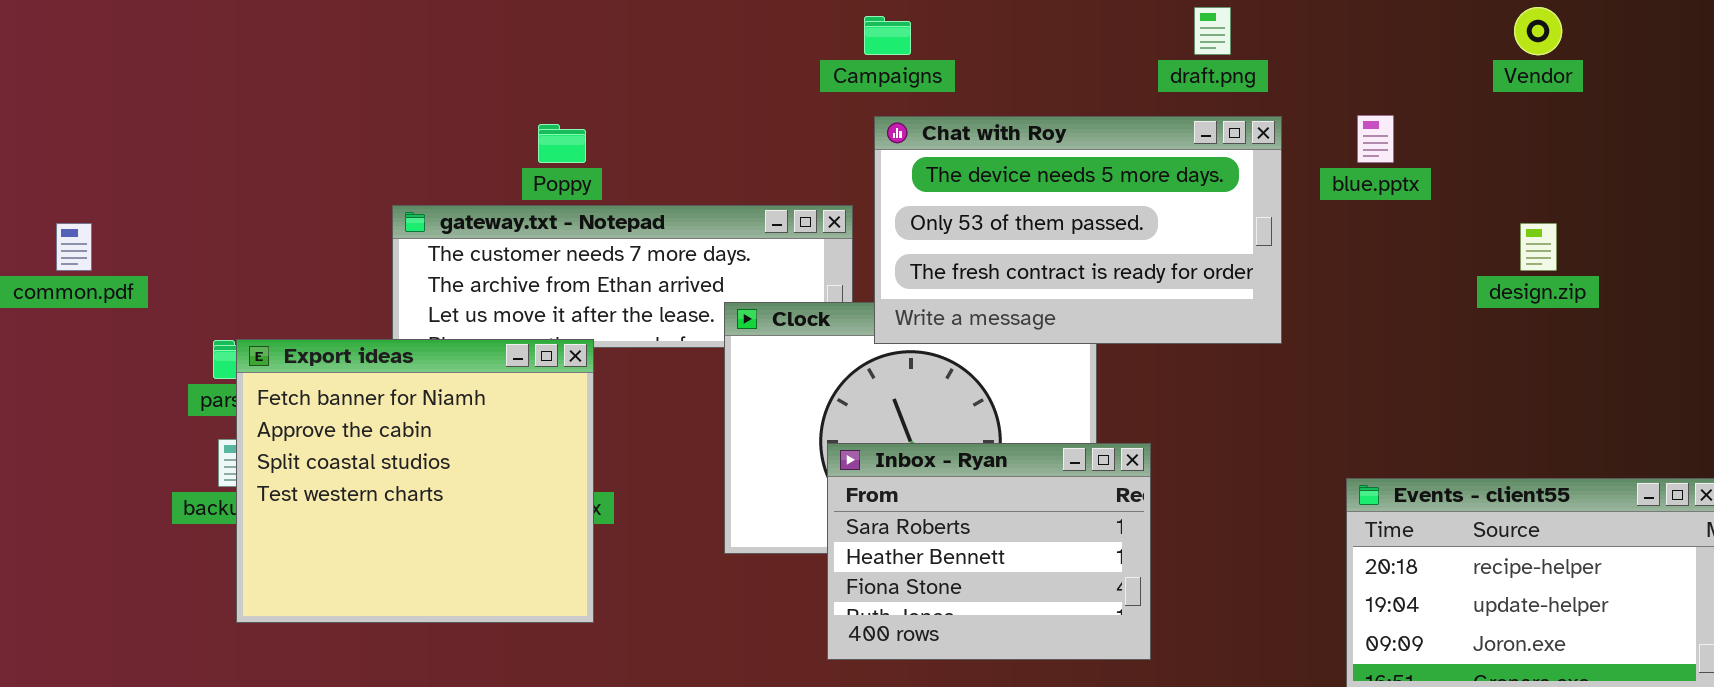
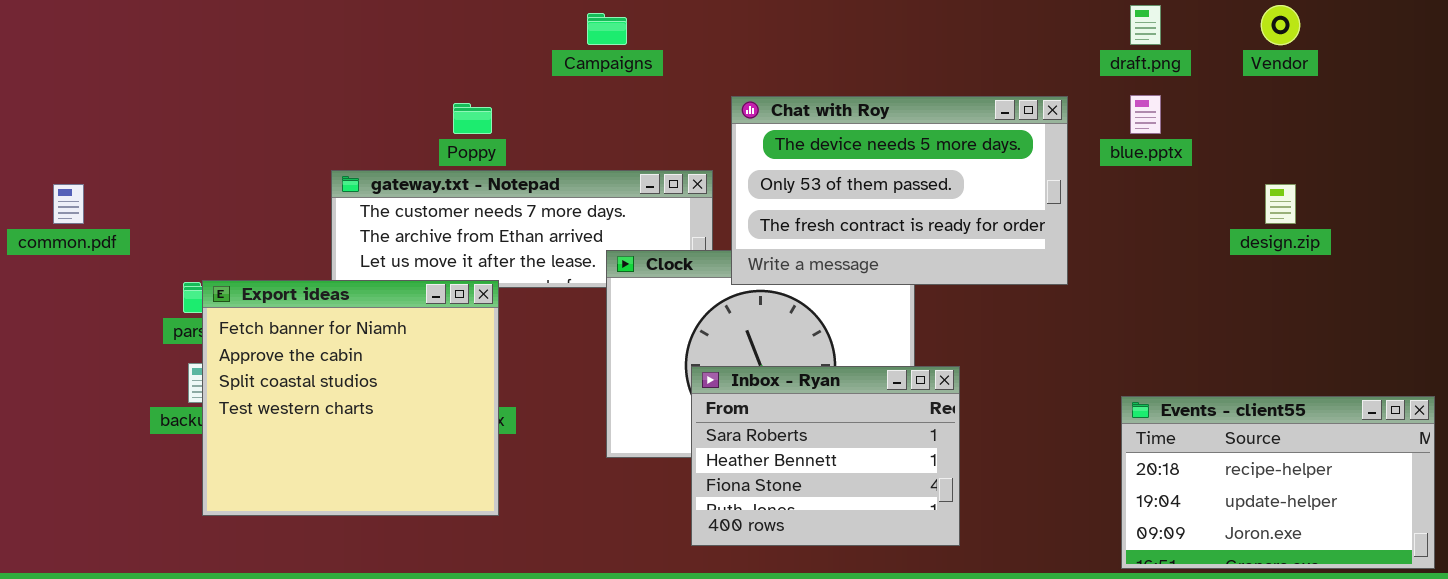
draft.png: [1194,7,1231,55] -> [1130,5,1161,45], moved
Campaigns: [864,16,911,55] -> [587,13,627,45], moved

